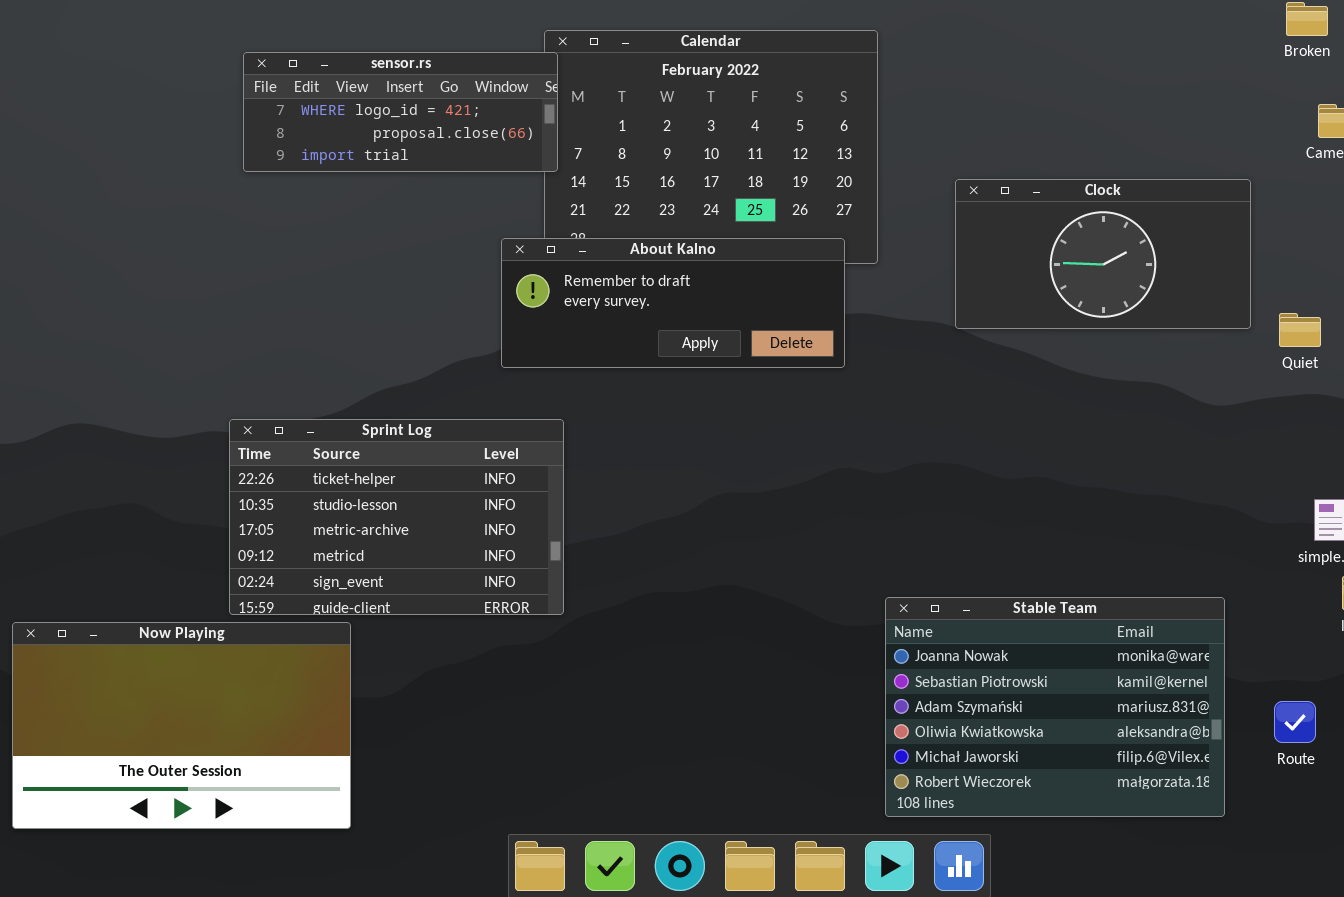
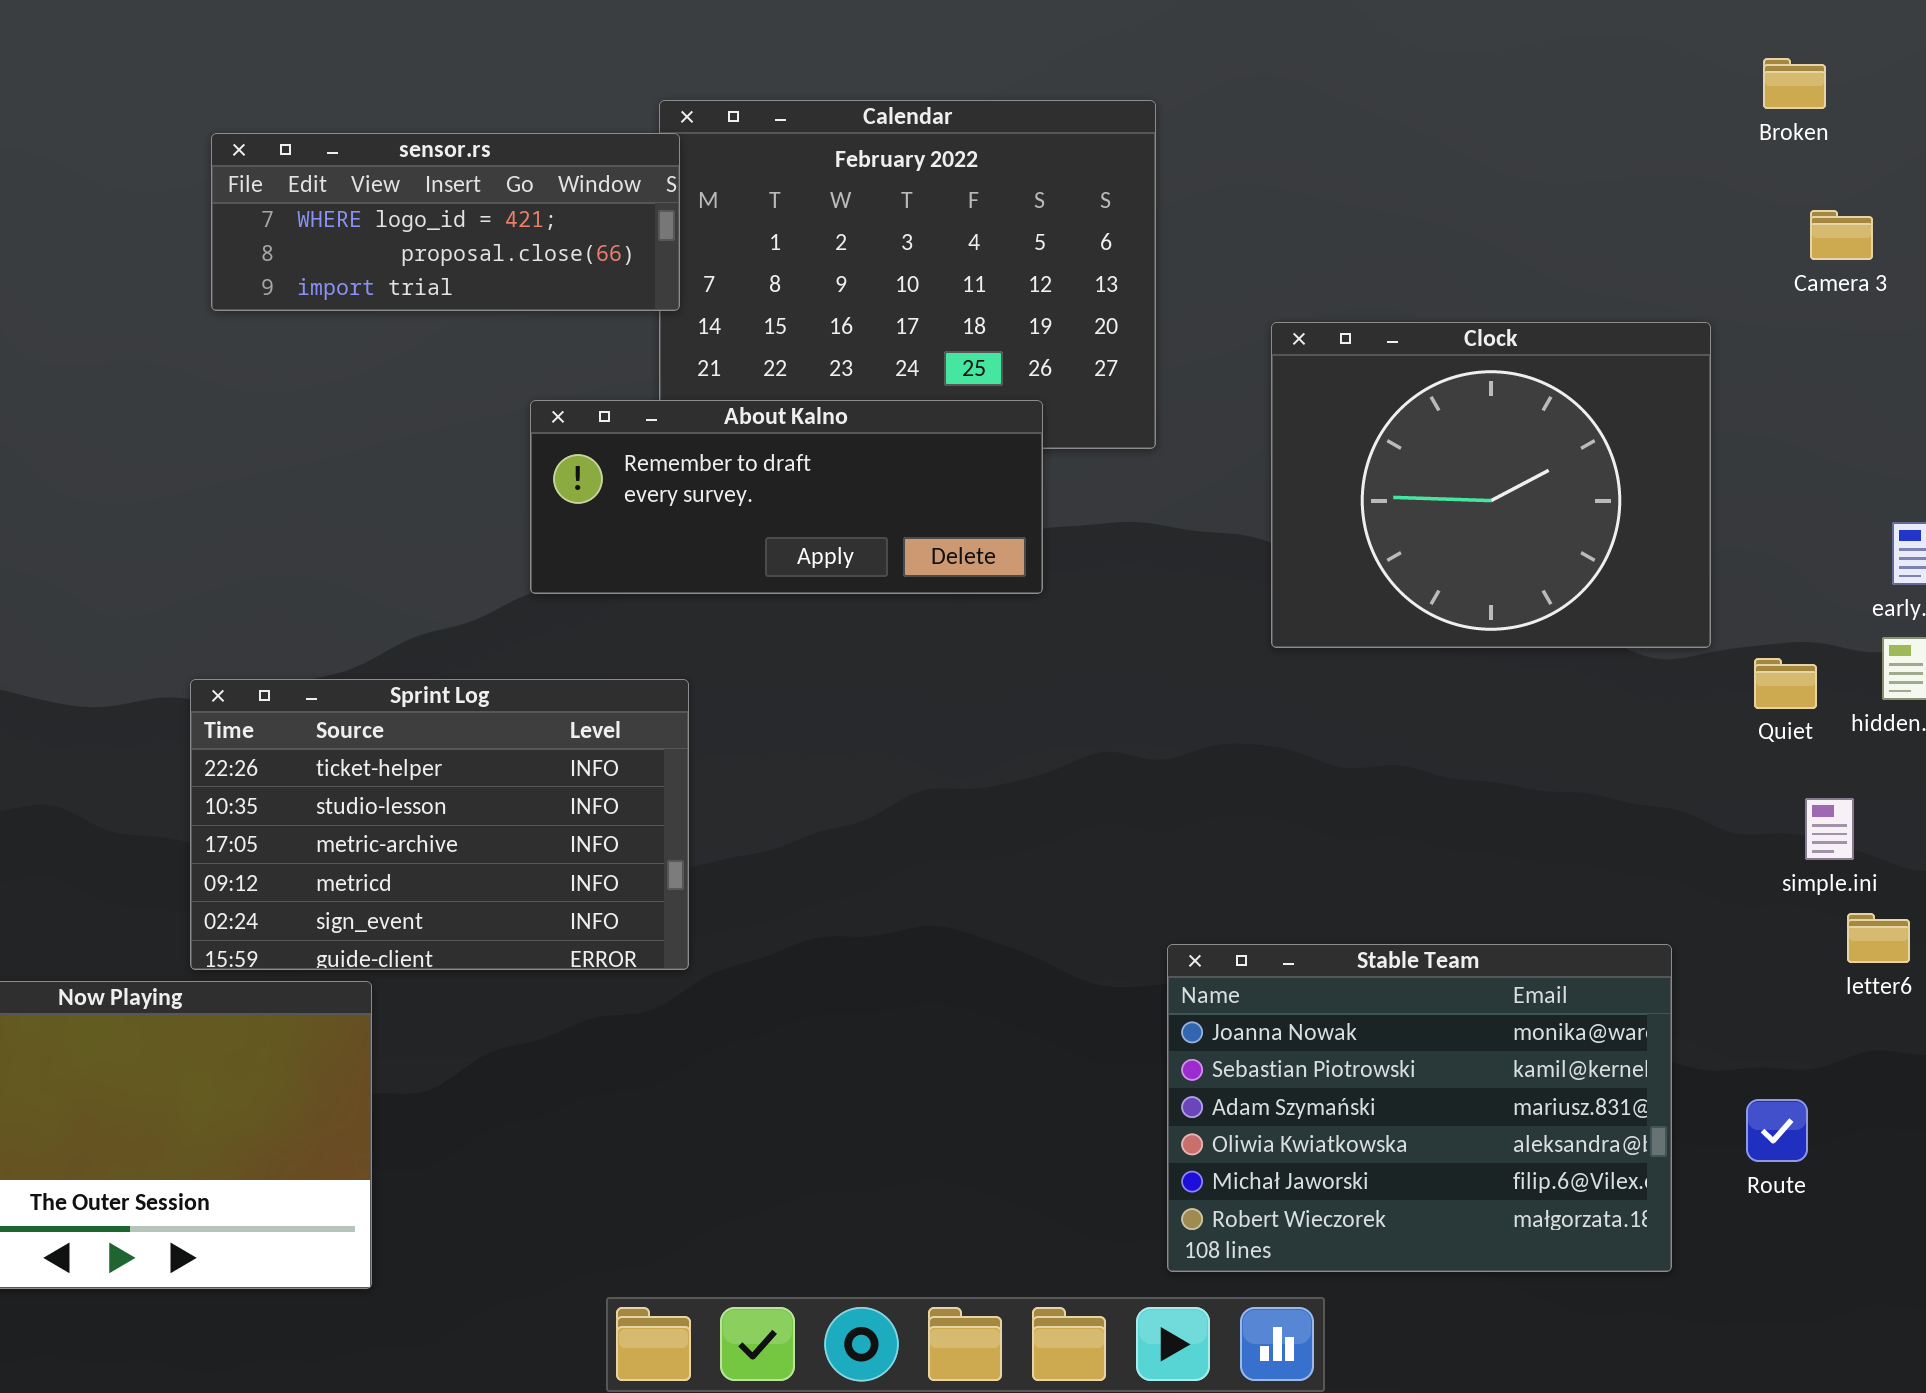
Clock: [955,179,1251,329] -> [1271,322,1711,648], resized
About Kalno: [501,238,845,368] -> [530,400,1043,594], moved
Quiet: [1279,313,1321,347] -> [1754,658,1817,709], moved

